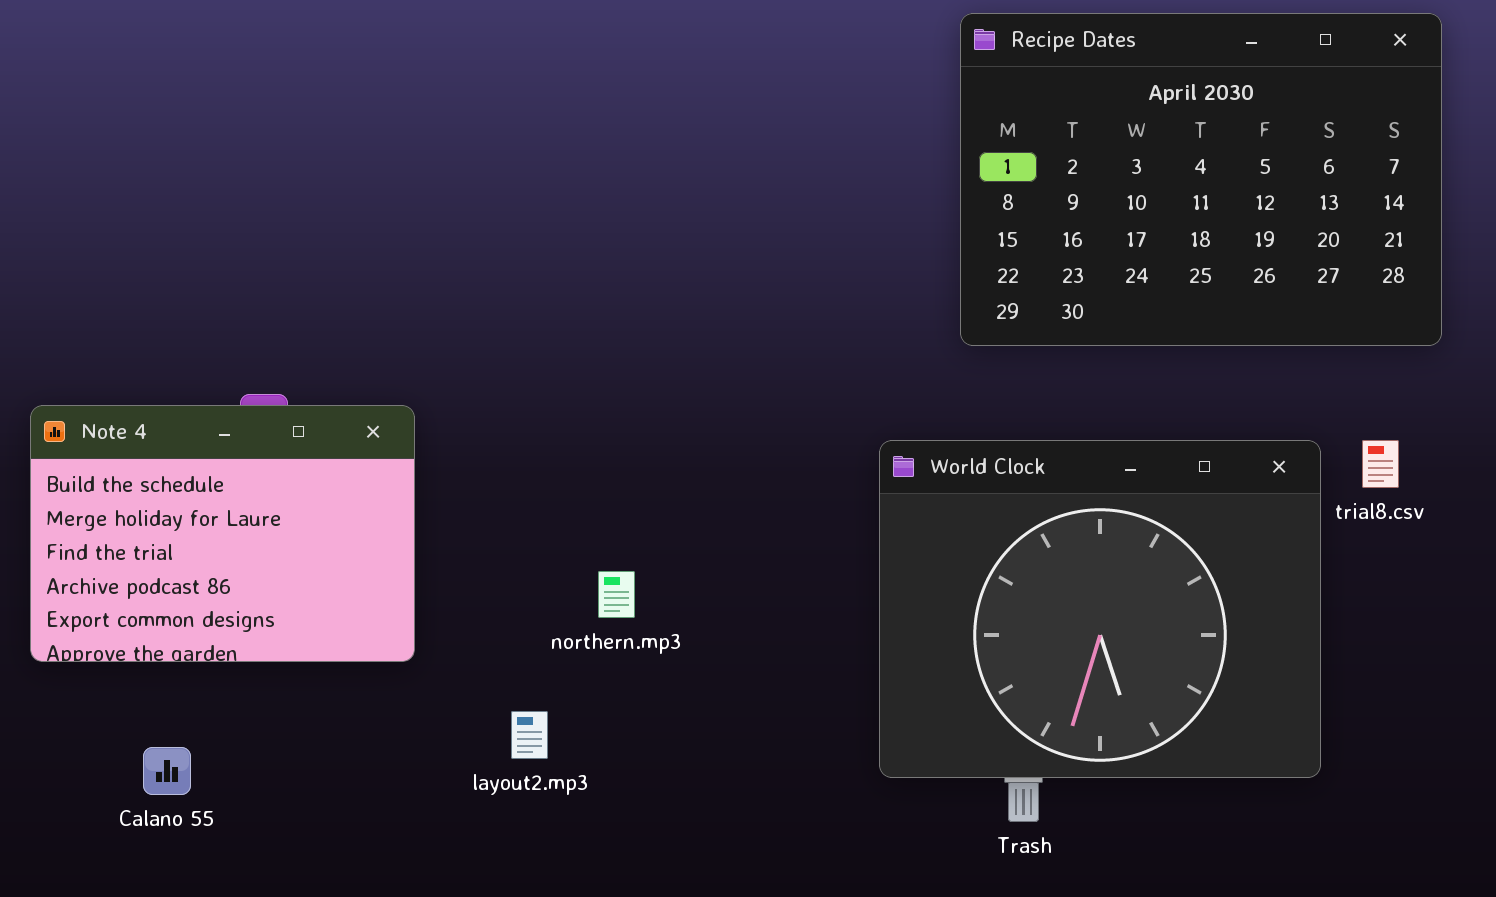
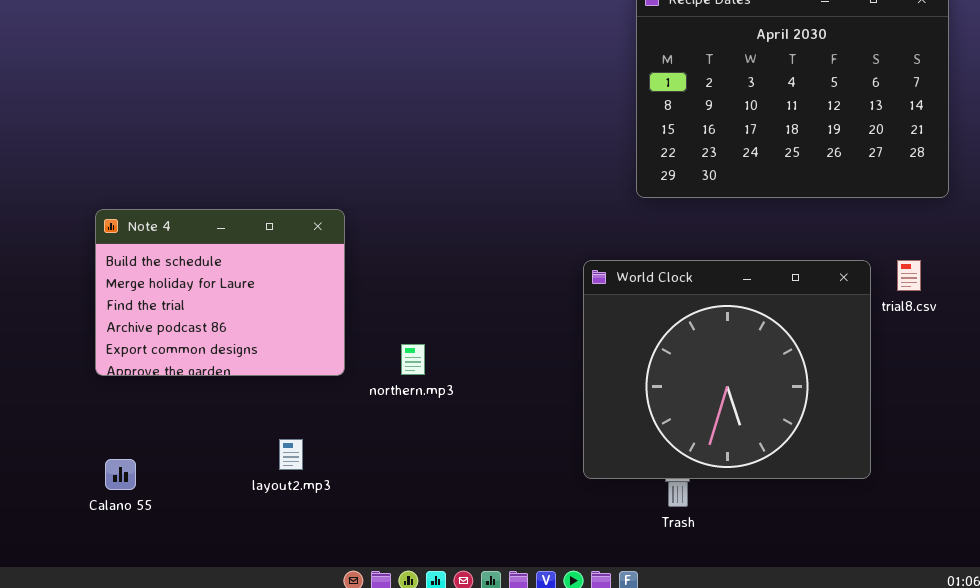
Note 4: [30,405,415,662] -> [95,209,345,376], moved
layout2.mp3: [511,711,548,759] -> [279,439,303,470], moved

